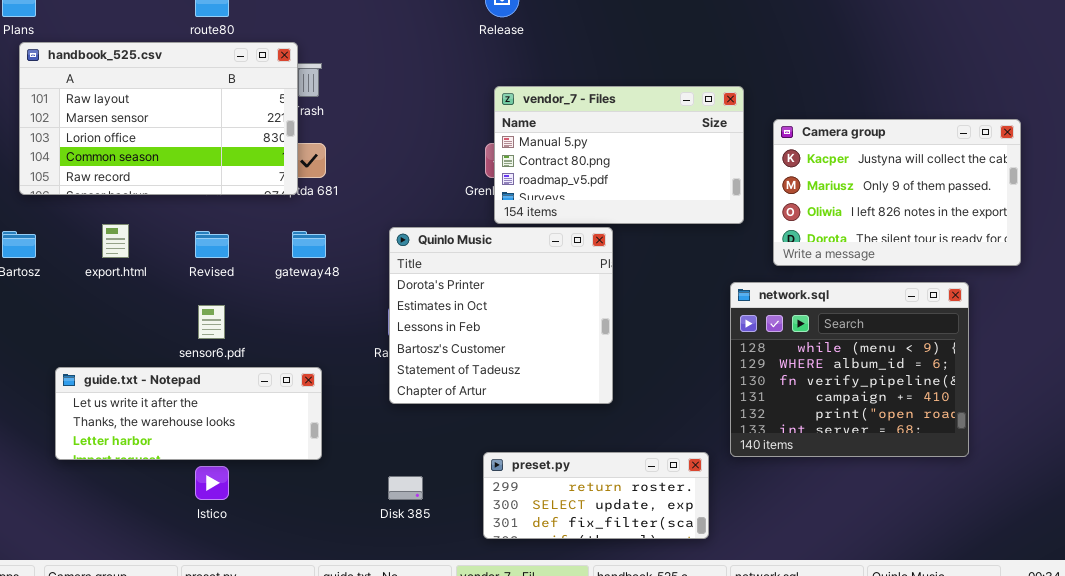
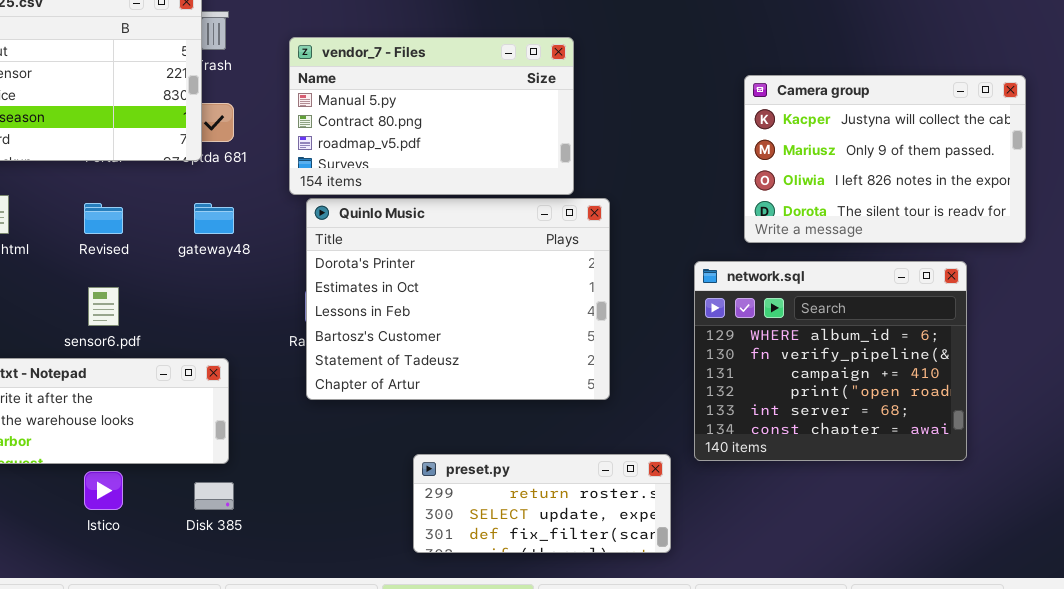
vendor_7 - Files: [494,86,744,224] -> [289,37,574,195], moved
Quinlo Music: [389,227,613,404] -> [306,198,610,400], resized
network.sql: [730,282,969,457] -> [694,261,967,461], scrolled down 1 row
Disk 385: [388,476,423,500] -> [194,482,234,510], moved

